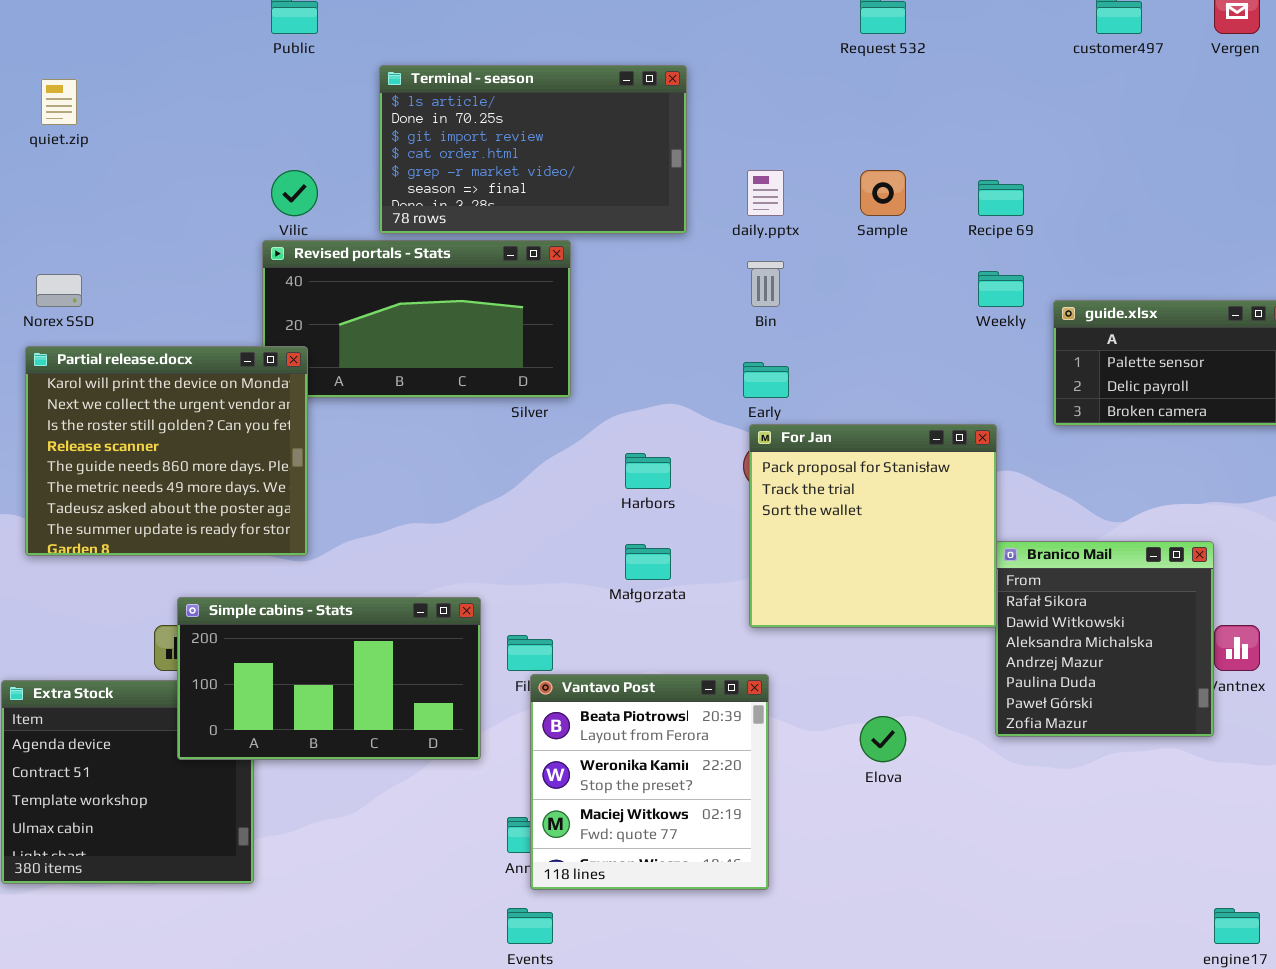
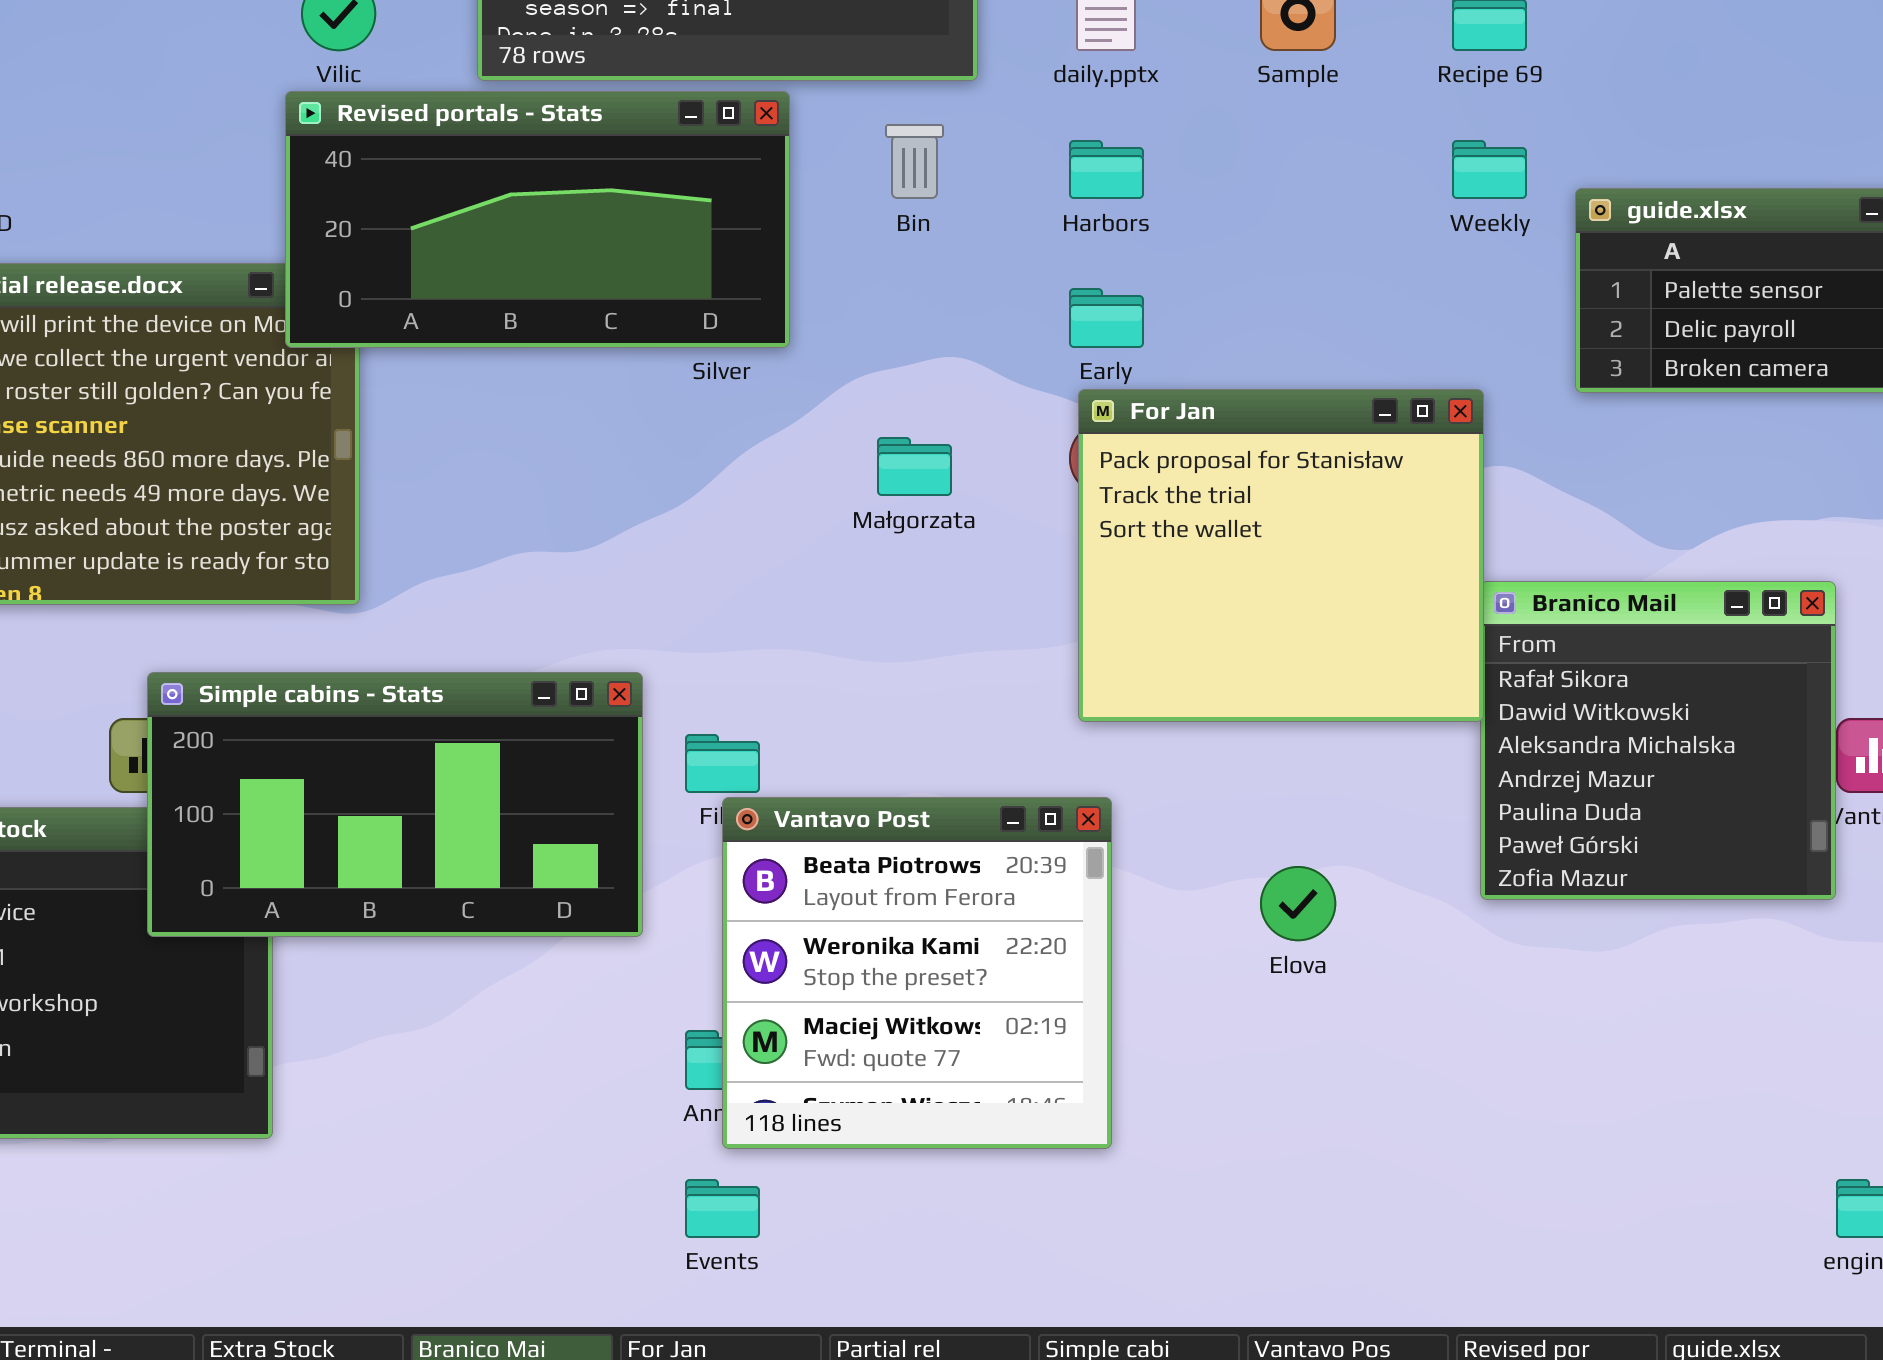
Revised portals - Stats: [262,240,571,398] -> [285,91,790,348], raised
Bin: [747,261,784,307] -> [885,124,944,199], moved
Harbors: [625,453,671,489] -> [1069,140,1144,199], moved
Małgorzata: [625,544,671,580] -> [877,437,952,496], moved

